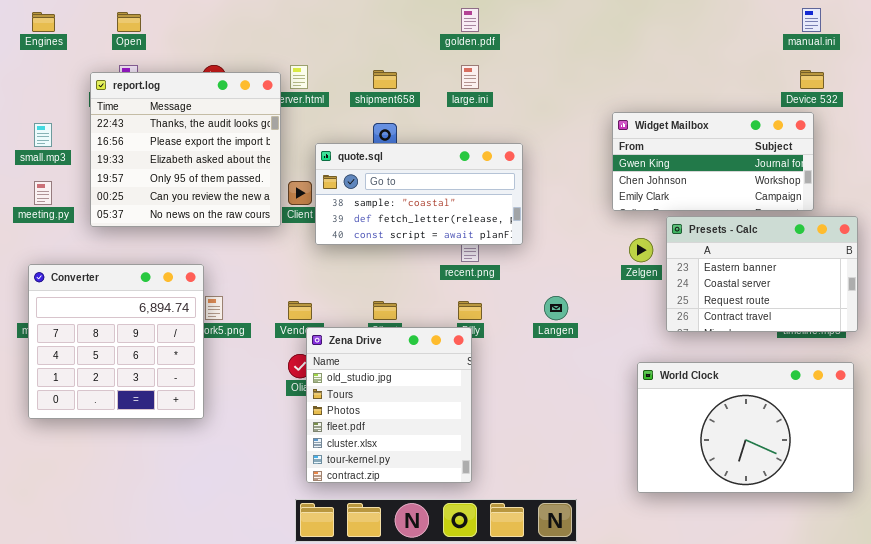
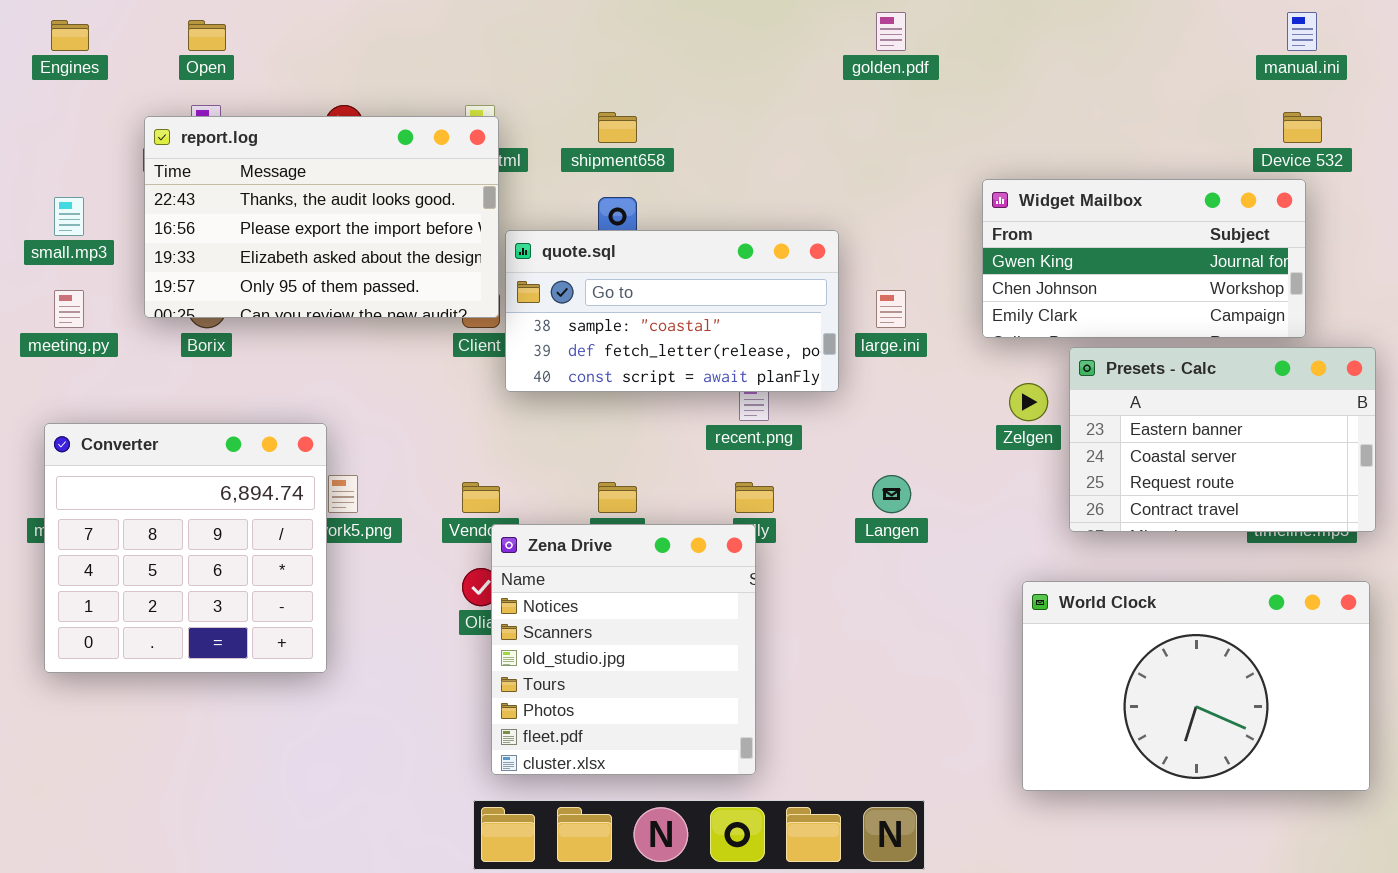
golden.pdf: [461,8,479,32] -> [876,12,906,51], moved
large.ini: [461,65,479,89] -> [876,290,906,328], moved
report.log: [90,72,281,227] -> [144,116,499,318], resized
Zena Drive: [306,327,472,483] -> [491,524,756,775], scrolled up 2 rows

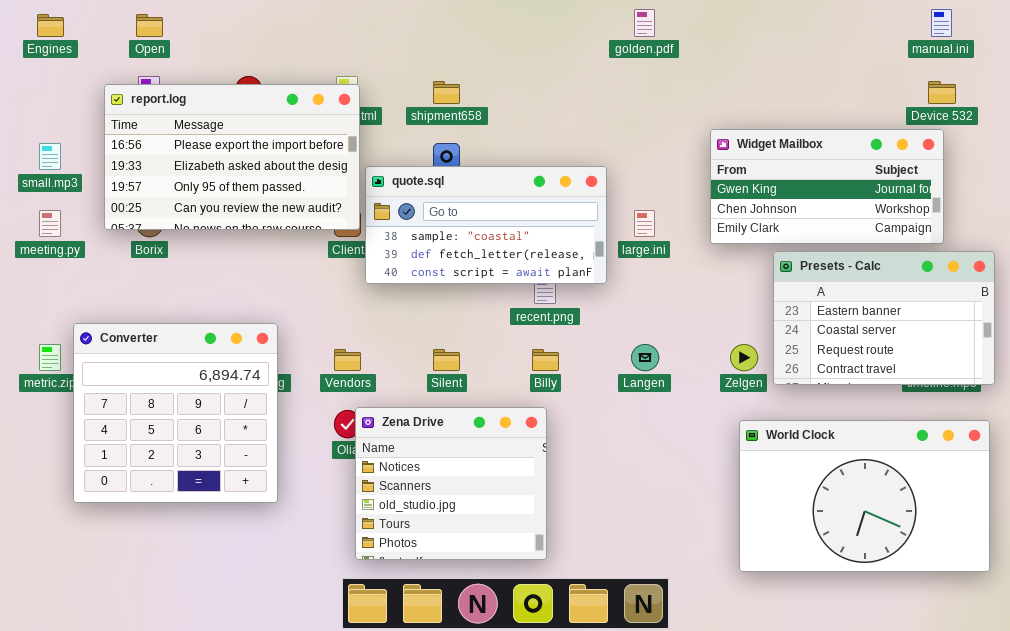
report.log: [144,116,499,318] -> [104,84,360,230], scrolled down 1 row
Zelgen: [1009,383,1048,421] -> [730,344,758,371], moved
Converter: [44,423,327,673] -> [73,323,278,503], moved
Zena Drive: [491,524,756,775] -> [355,407,547,560], resized

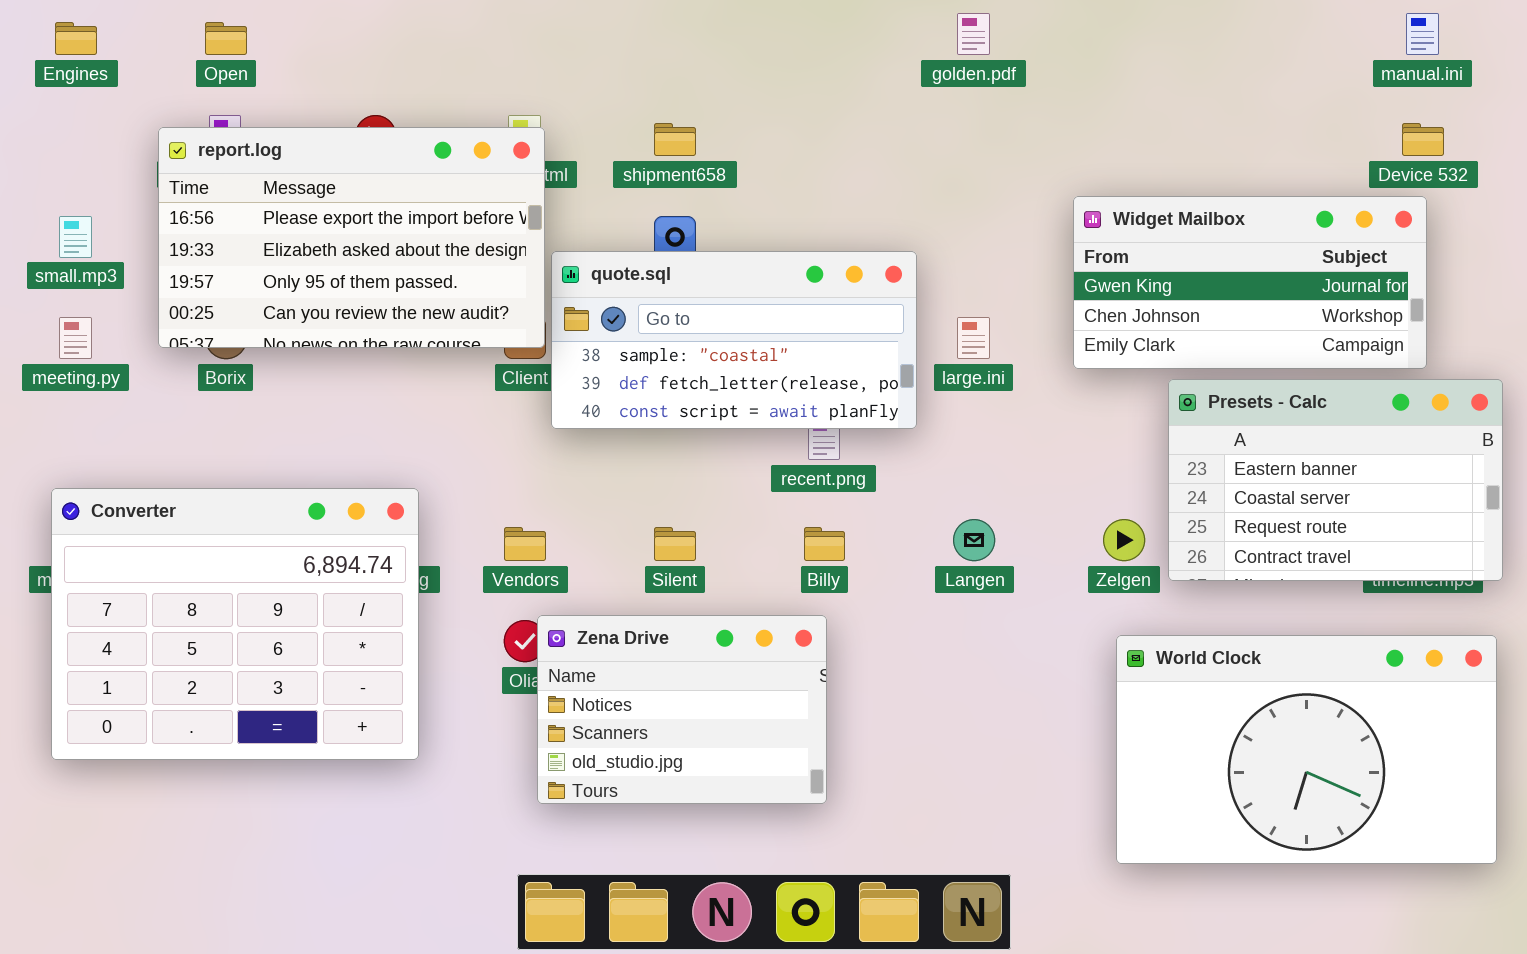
Converter: [73,323,278,503] -> [51,488,419,760], resized
Zena Drive: [355,407,547,560] -> [537,615,827,804], resized

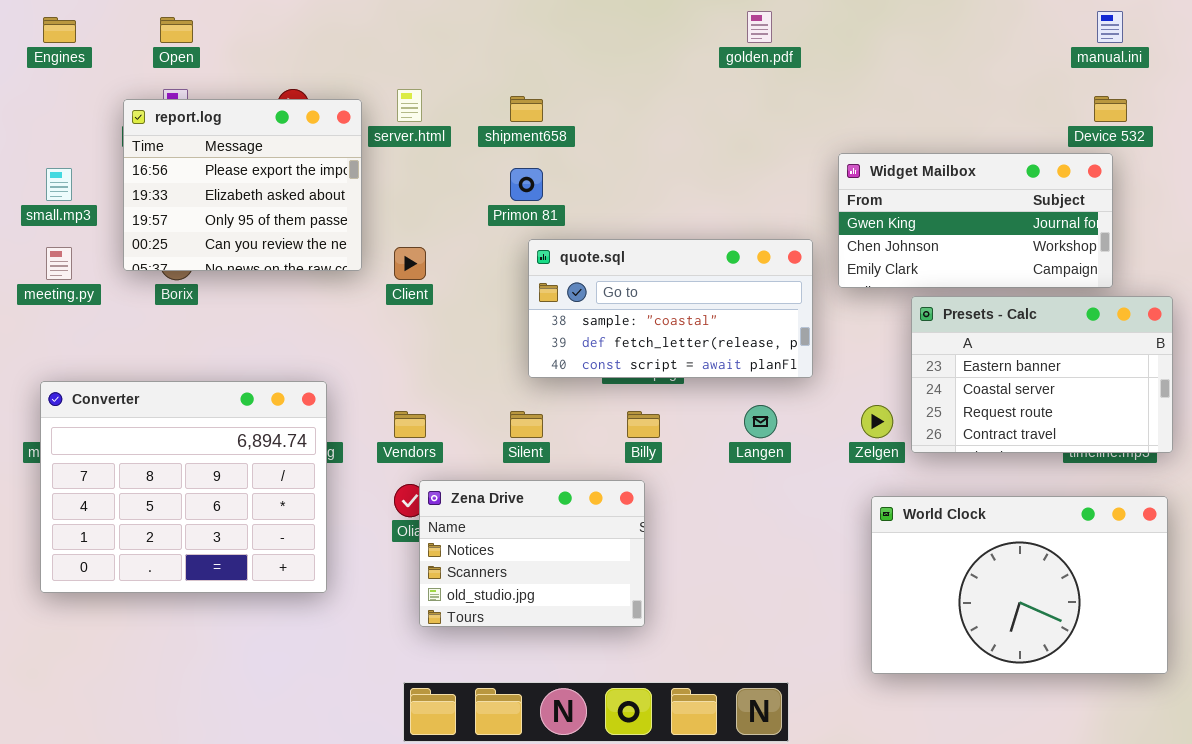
report.log: [158,127,545,348] -> [123,99,362,271], resized
quote.sql: [551,251,917,429] -> [528,239,813,378], moved

